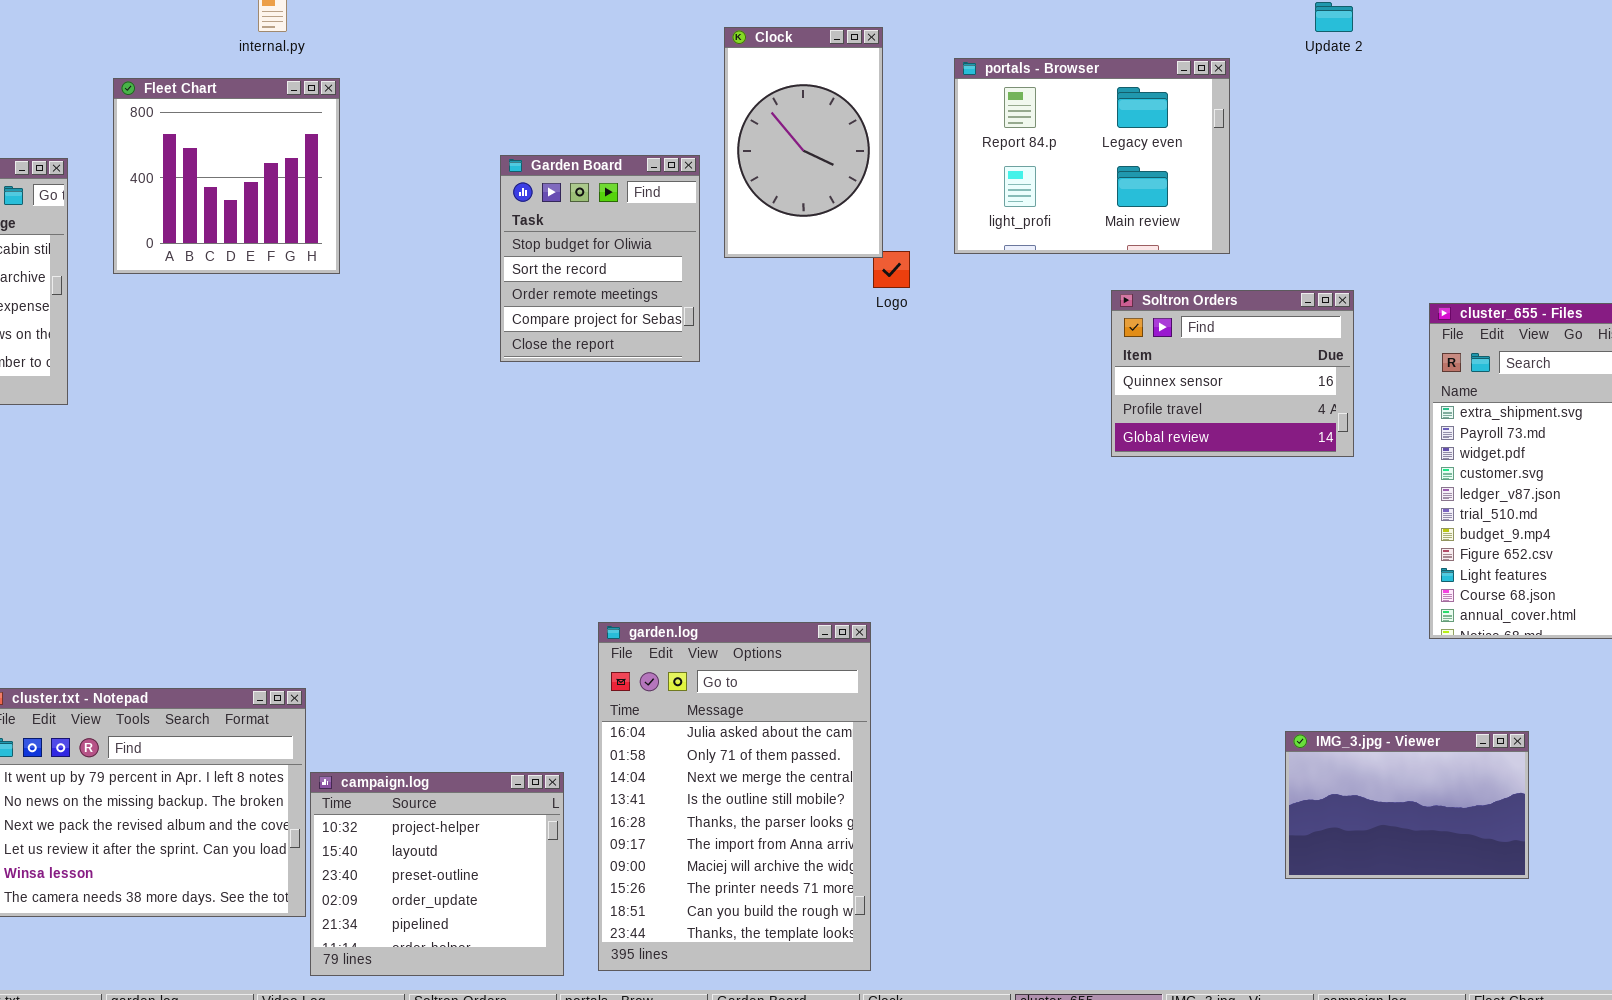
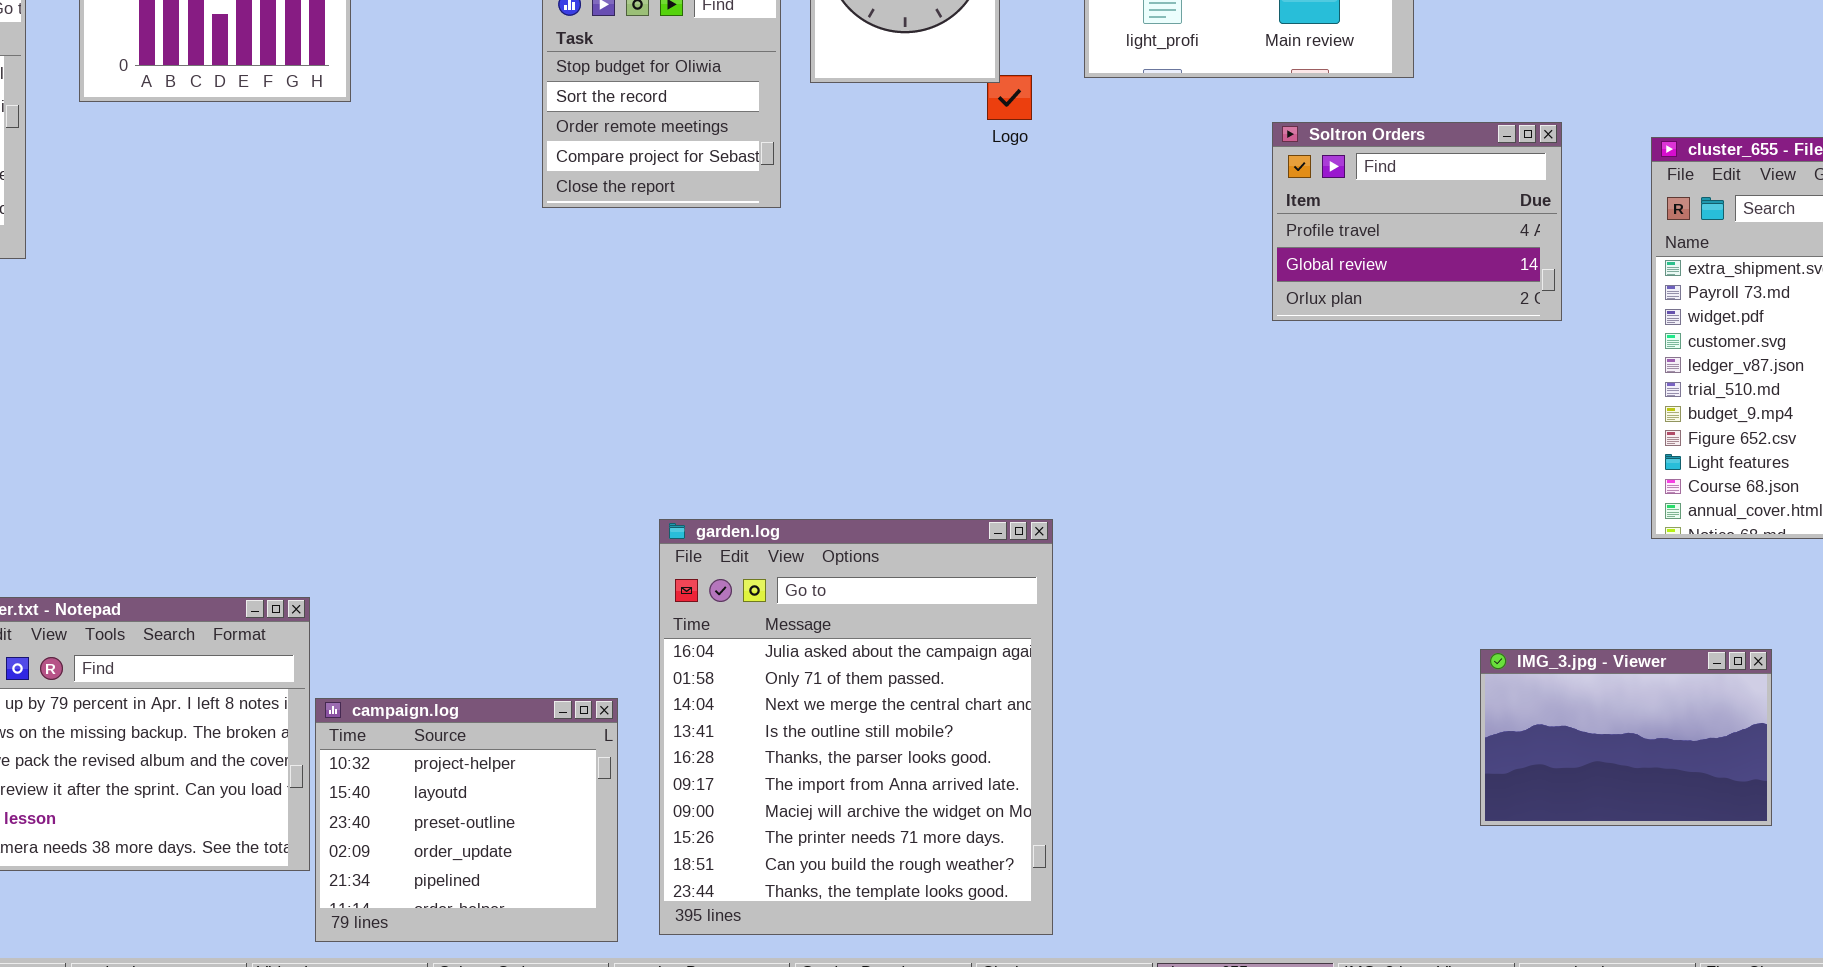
Soltron Orders: [1111,290,1354,457] -> [1272,122,1562,321], scrolled down 1 row
garden.log: [598,622,871,971] -> [659,519,1053,935], resized

